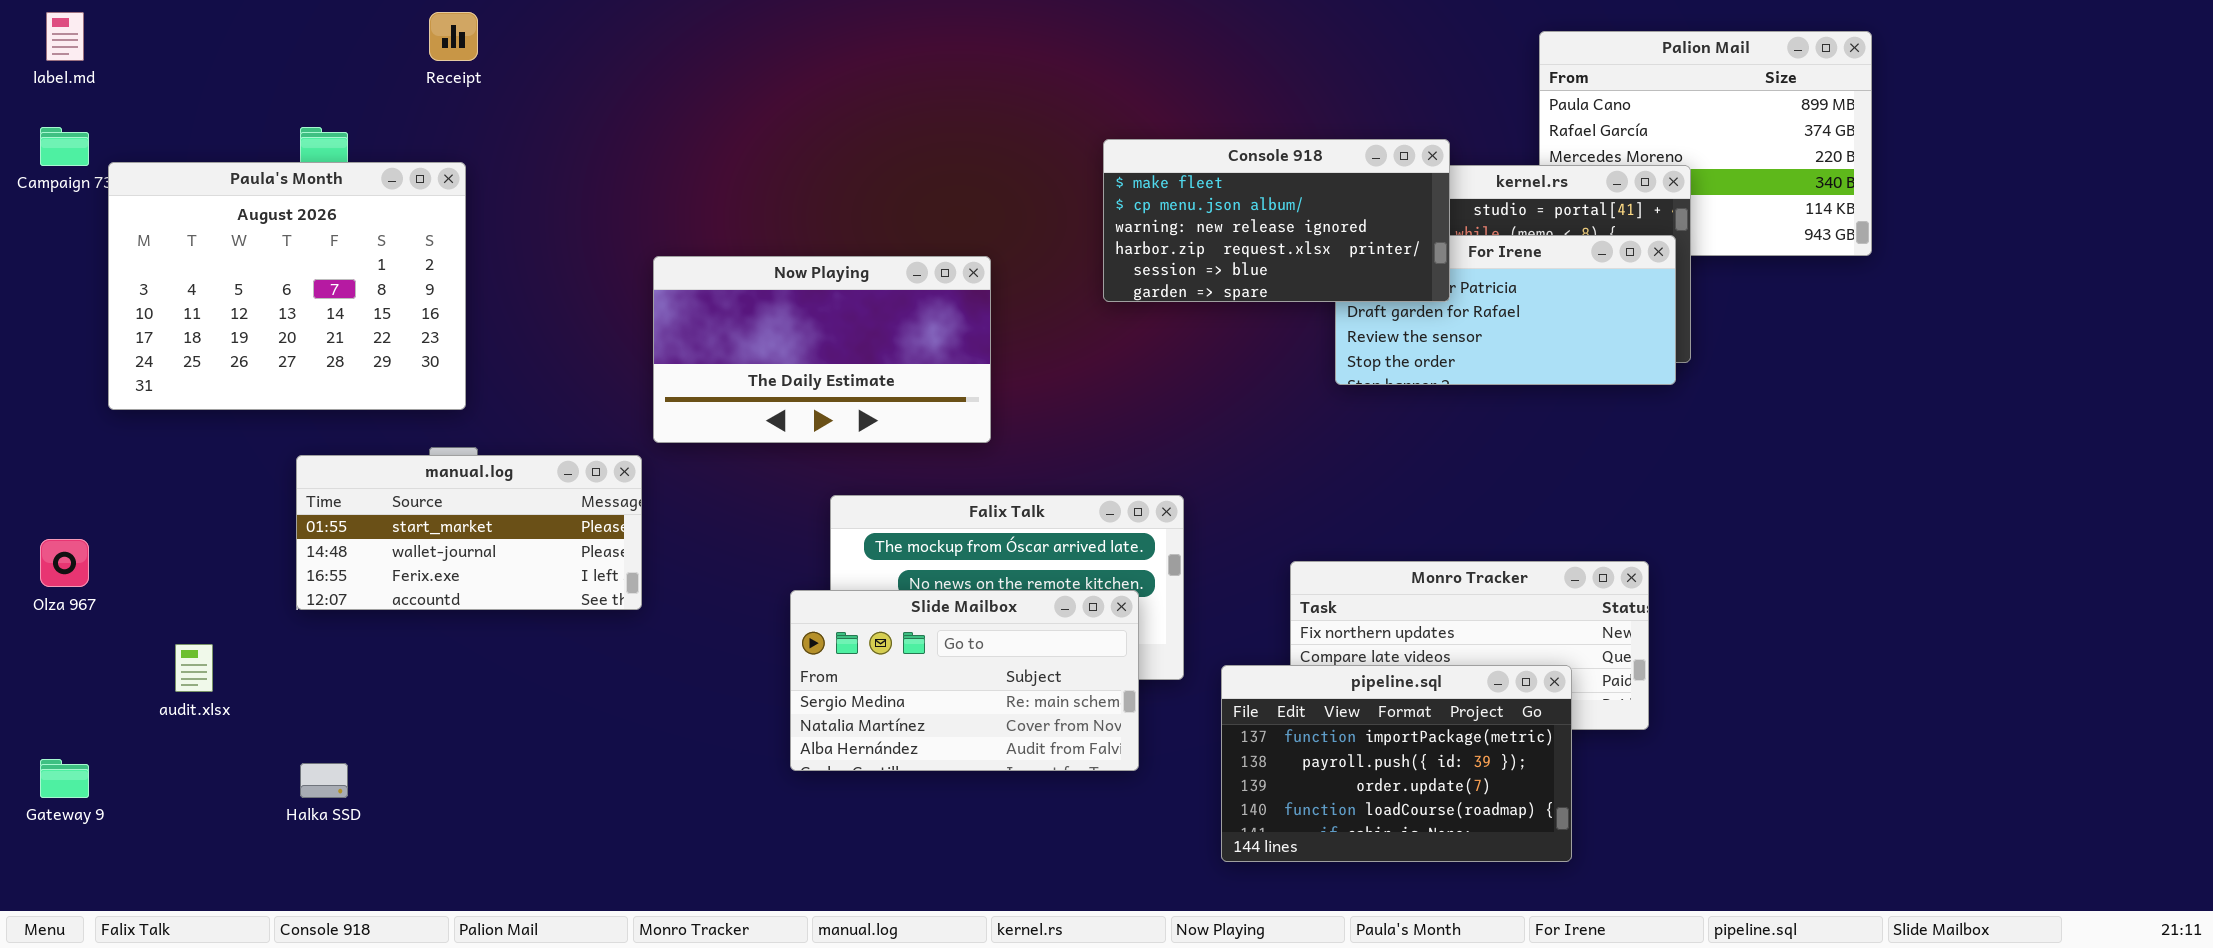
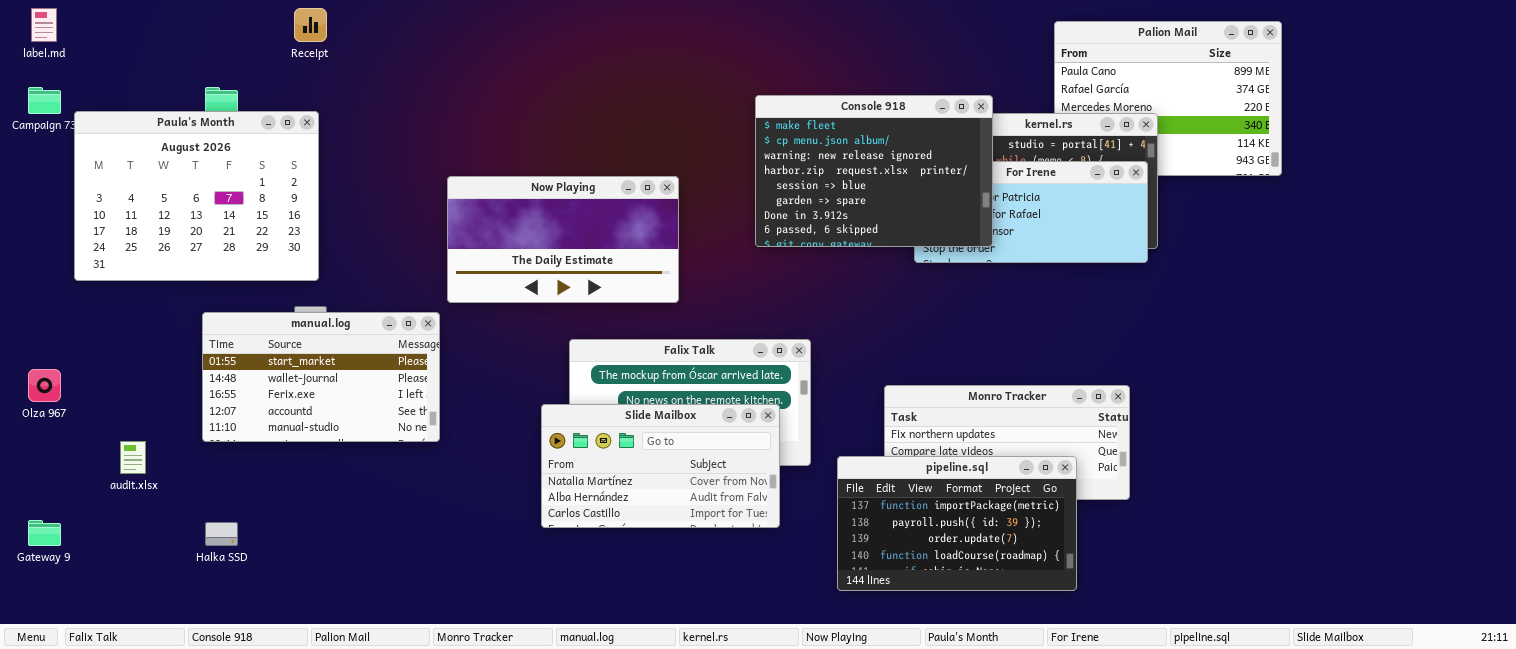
Console 918: [1103,139,1450,302] -> [755,95,993,247], resized
manual.log: [296,455,642,610] -> [202,312,440,442], resized
Slide Mailbox: [790,590,1139,771] -> [541,404,780,528], scrolled down 1 row

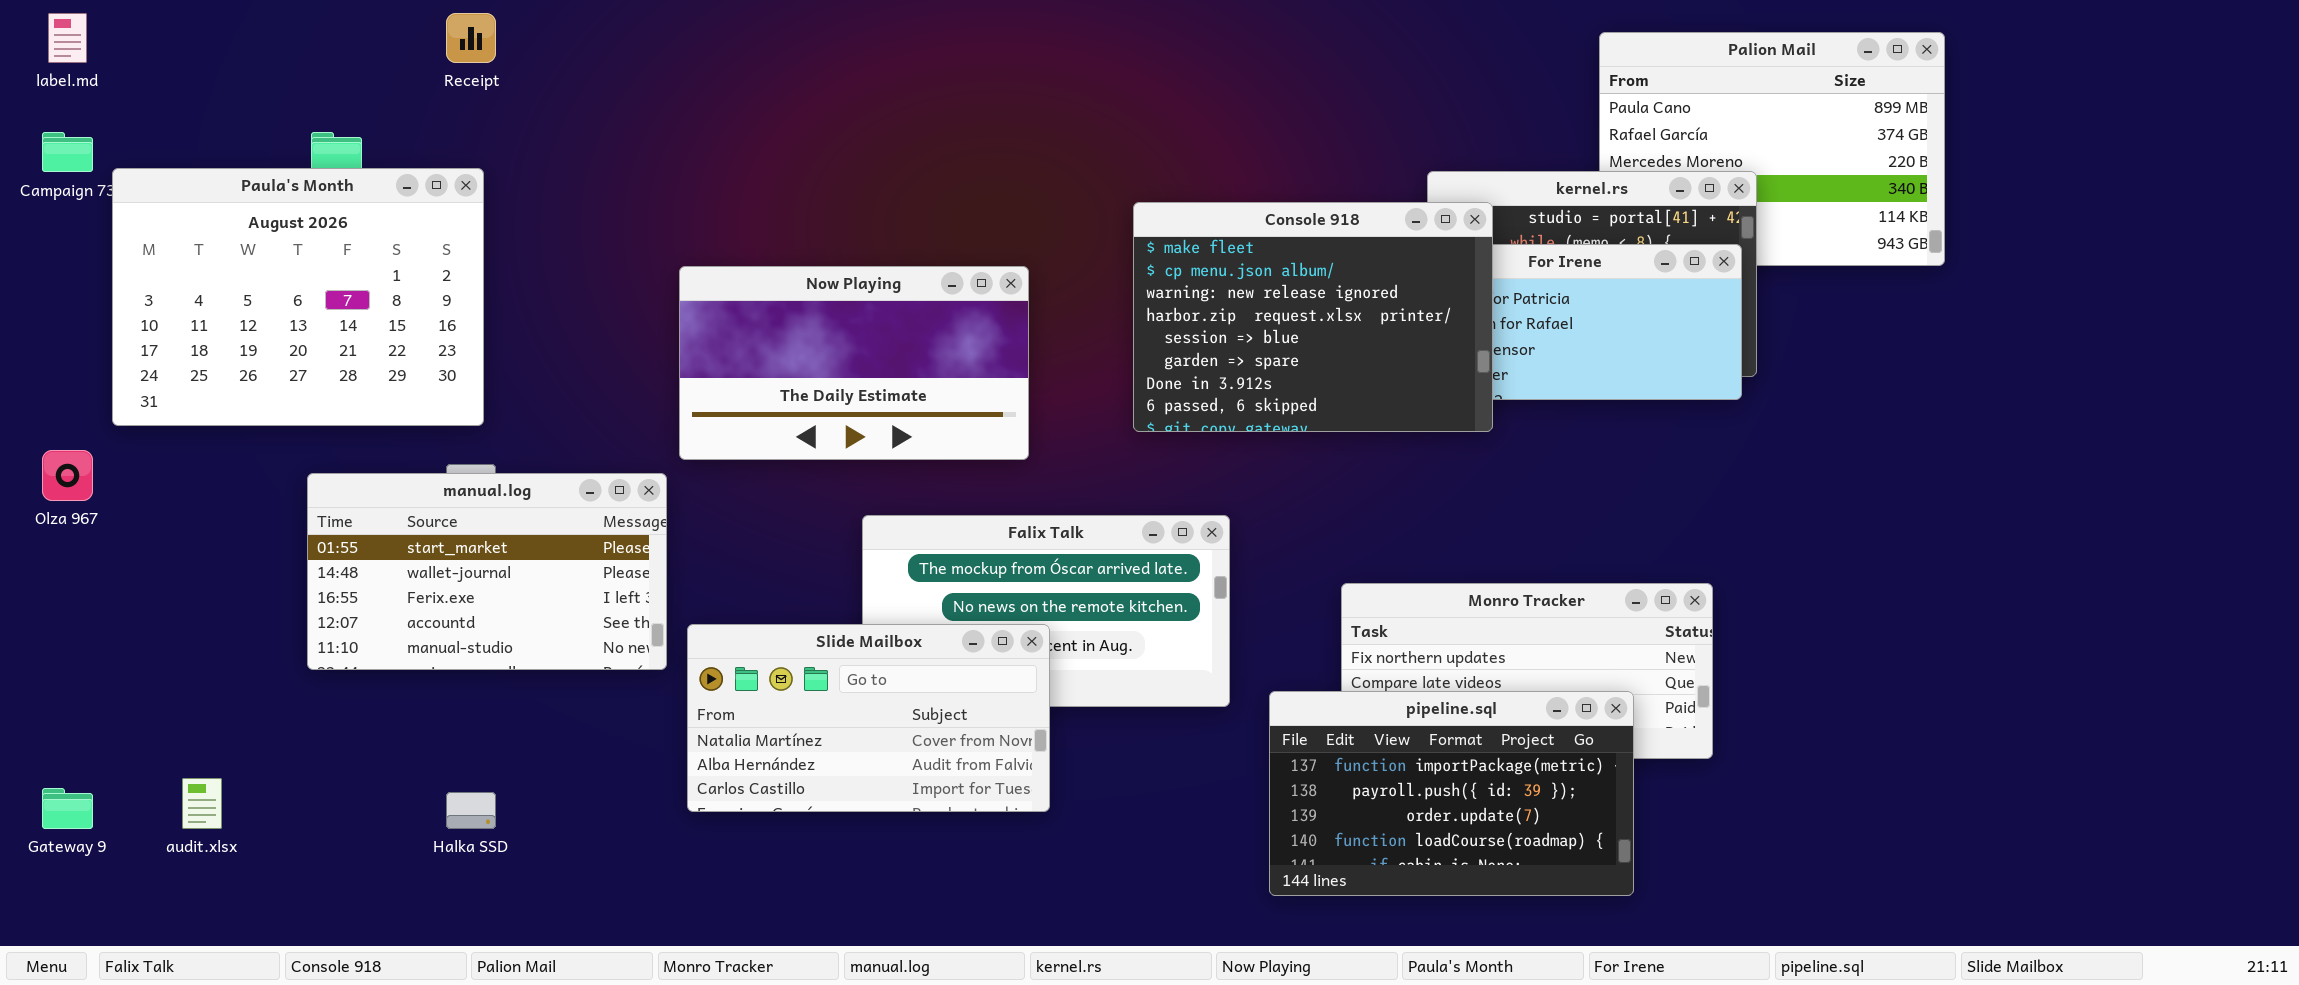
Console 918: [755,95,993,247] -> [1133,202,1493,432], moved
Olza 967: [28,369,61,402] -> [42,450,93,501], moved
Slide Mailbox: [541,404,780,528] -> [687,624,1050,812], moved
audit.xlsx: [120,441,146,474] -> [182,778,222,829], moved
Halka SSD: [205,522,238,546] -> [446,792,496,829], moved

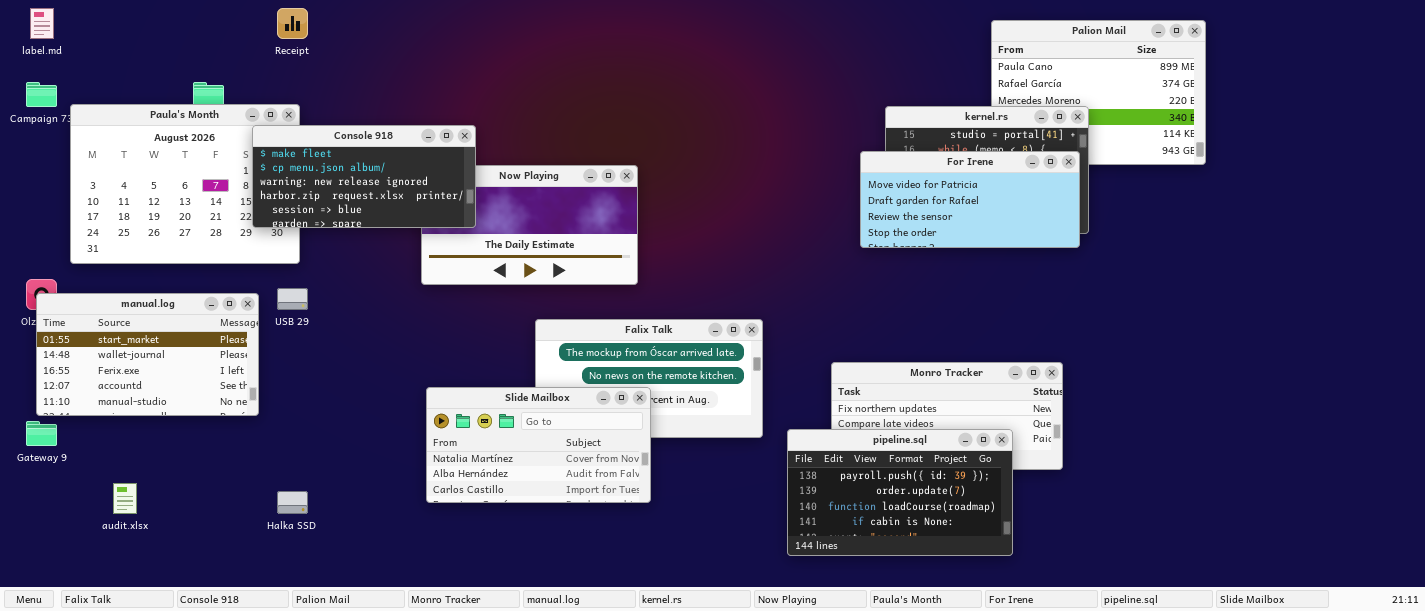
Console 918: [1133,202,1493,432] -> [252,125,476,228], moved, resized
manual.log: [307,473,667,670] -> [36,293,259,416], moved
pipeline.sql: [1269,691,1634,896] -> [787,429,1013,556], scrolled down 1 row
Gateway 9: [42,788,93,829] -> [26,421,57,446], moved

